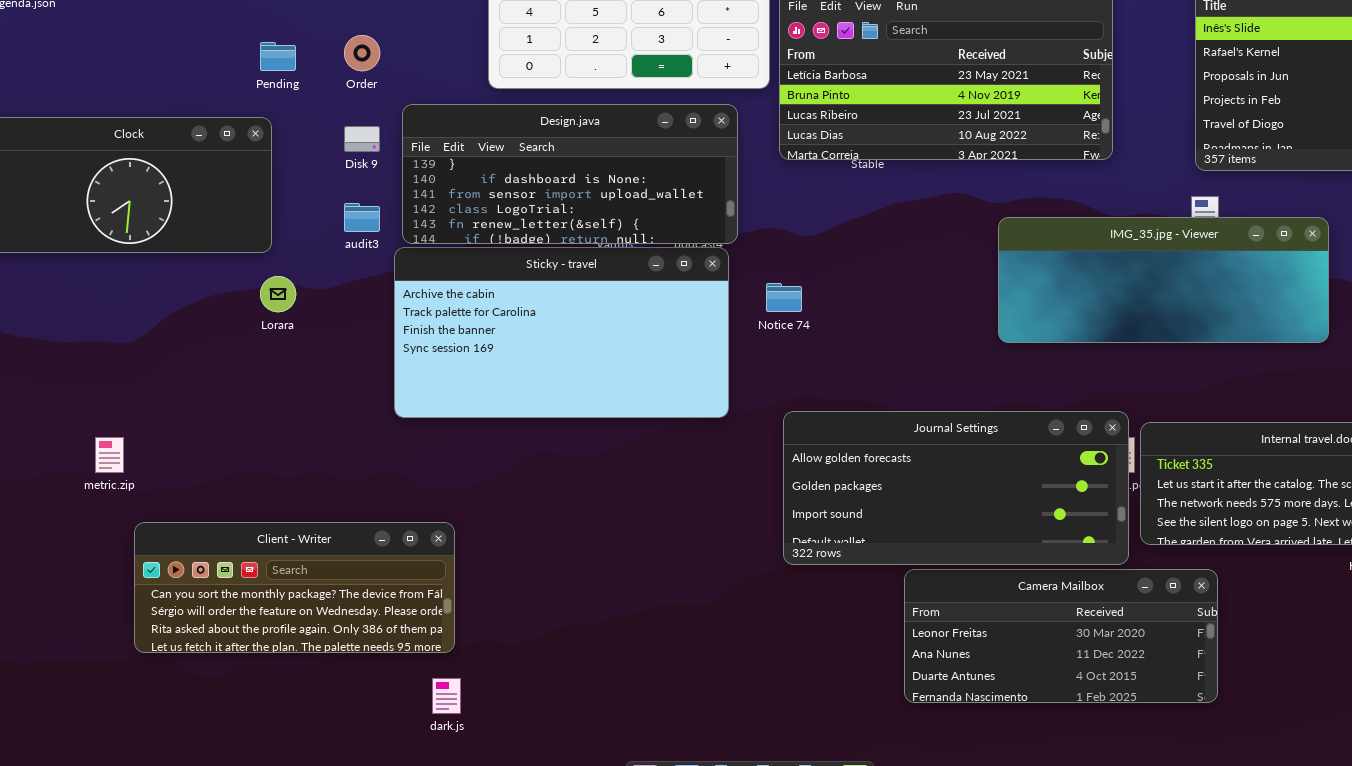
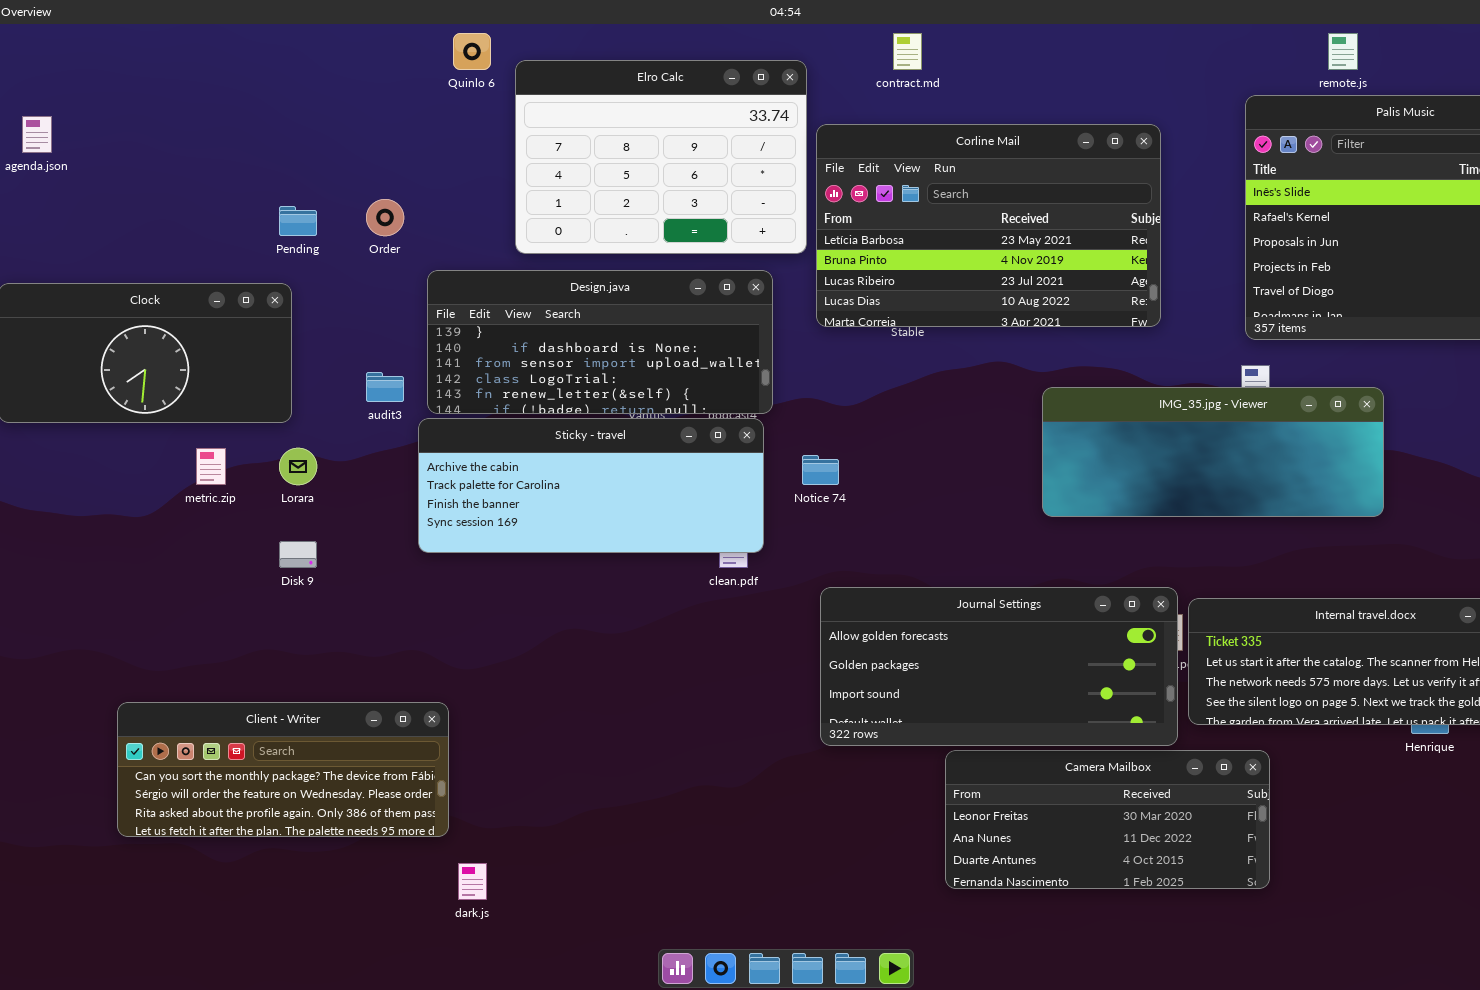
Disk 9: [344,126,380,152] -> [279,541,317,568], moved
Sticky - travel: [394,247,729,418] -> [418,418,764,553], resized
metric.zip: [95,437,124,473] -> [196,448,226,485], moved
Client - Writer: [134,522,455,653] -> [117,702,449,837], moved

